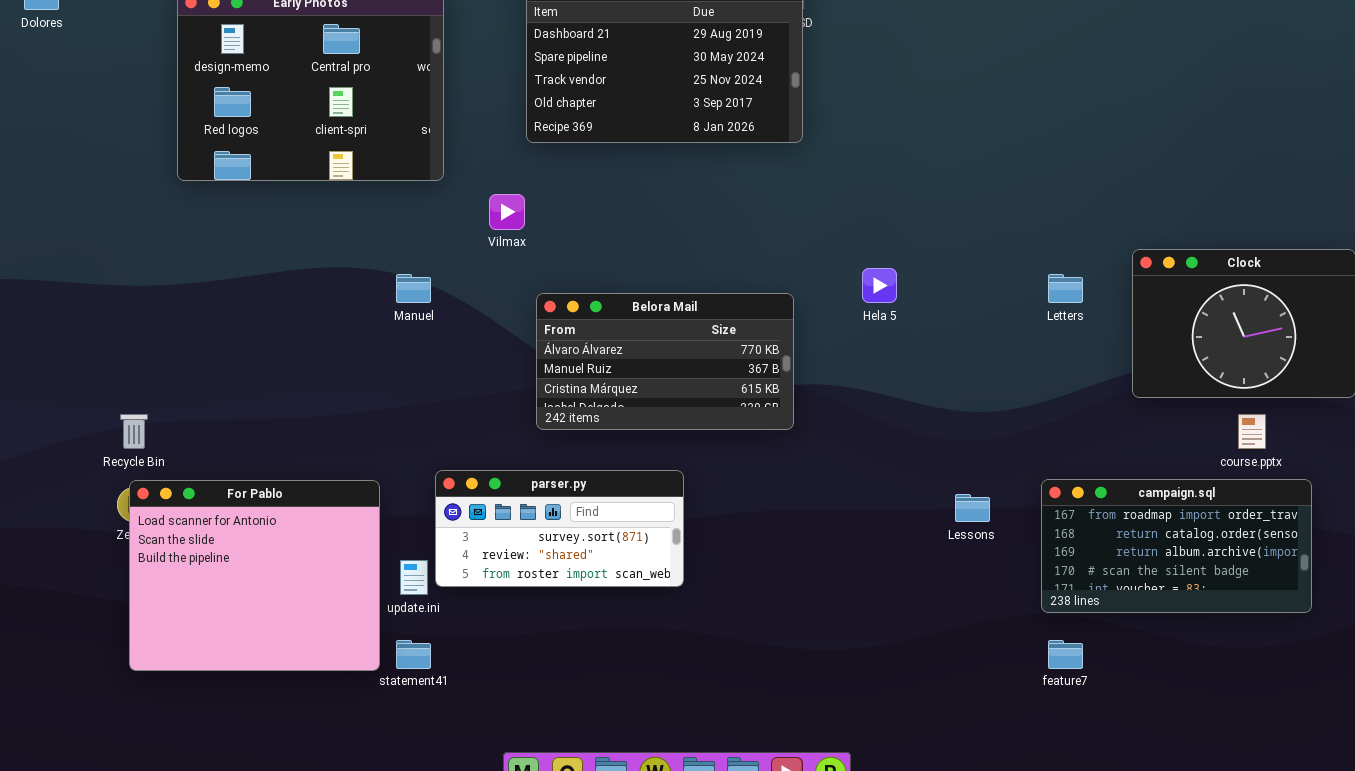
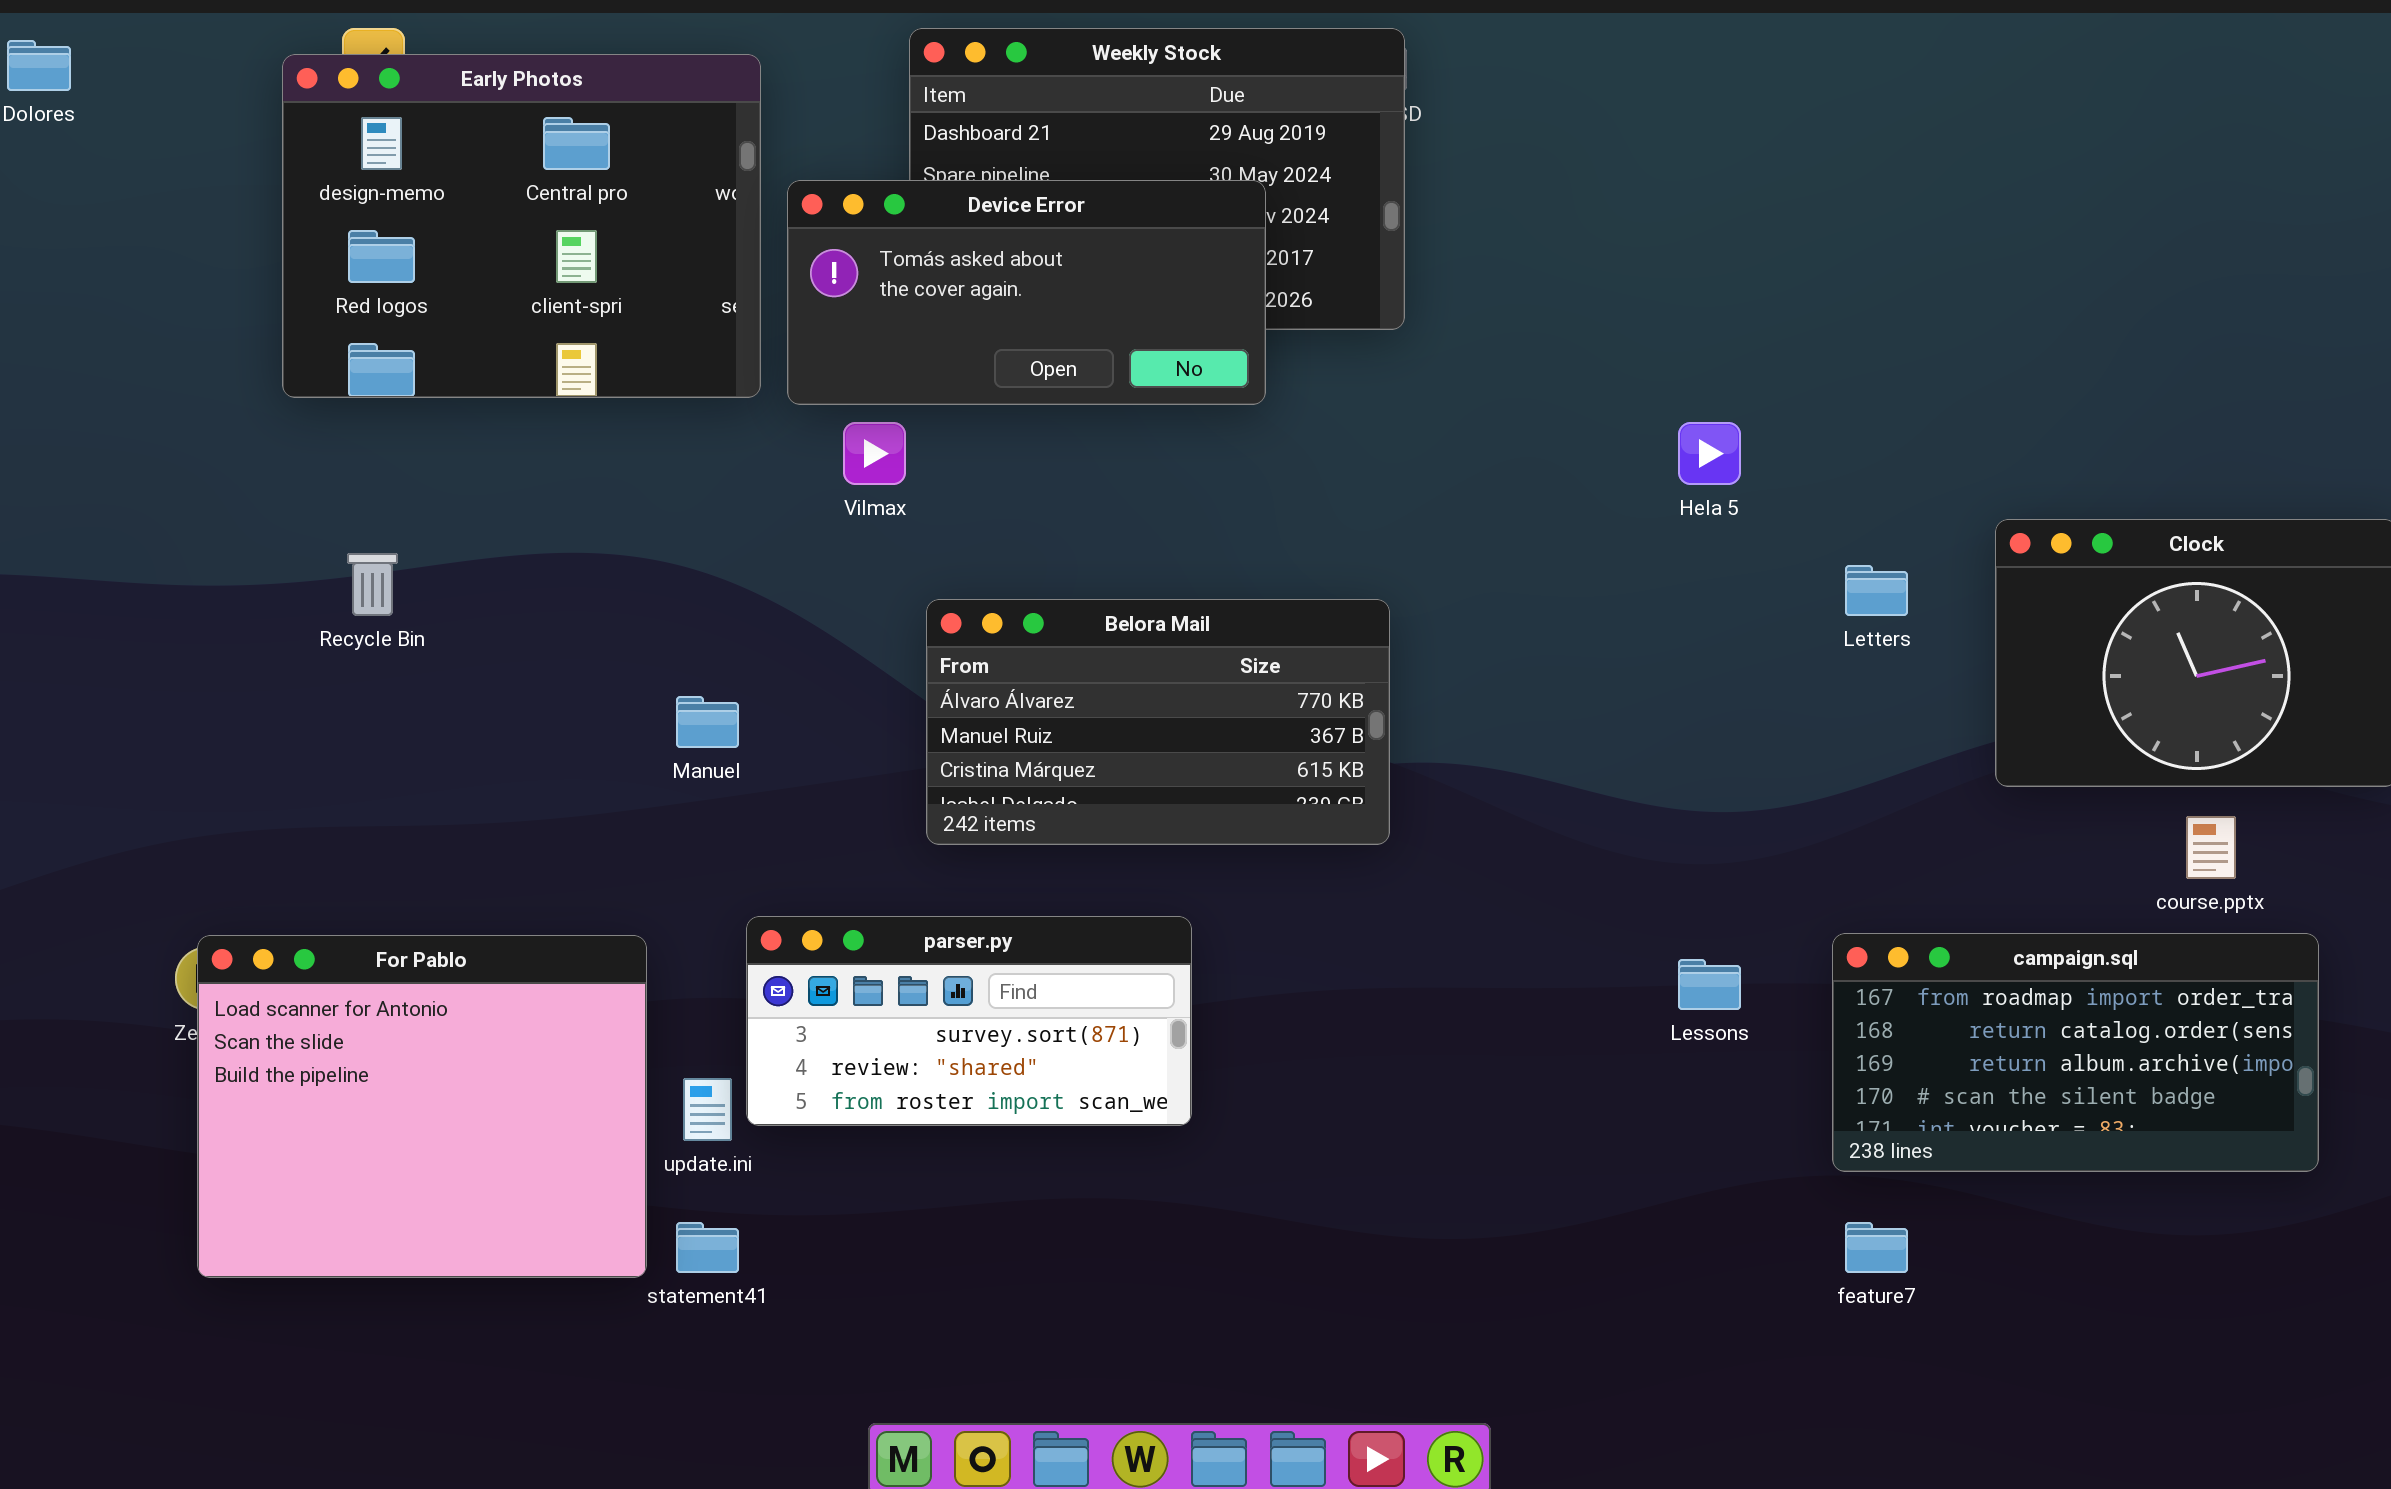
Device Error: none -> [787,180,1266,405], opened
Hela 5: [862,268,897,303] -> [1678,422,1741,485], moved
Manuel: [396,274,431,303] -> [676,696,739,748], moved
Recycle Bin: [120,414,148,449] -> [347,553,398,616], moved

